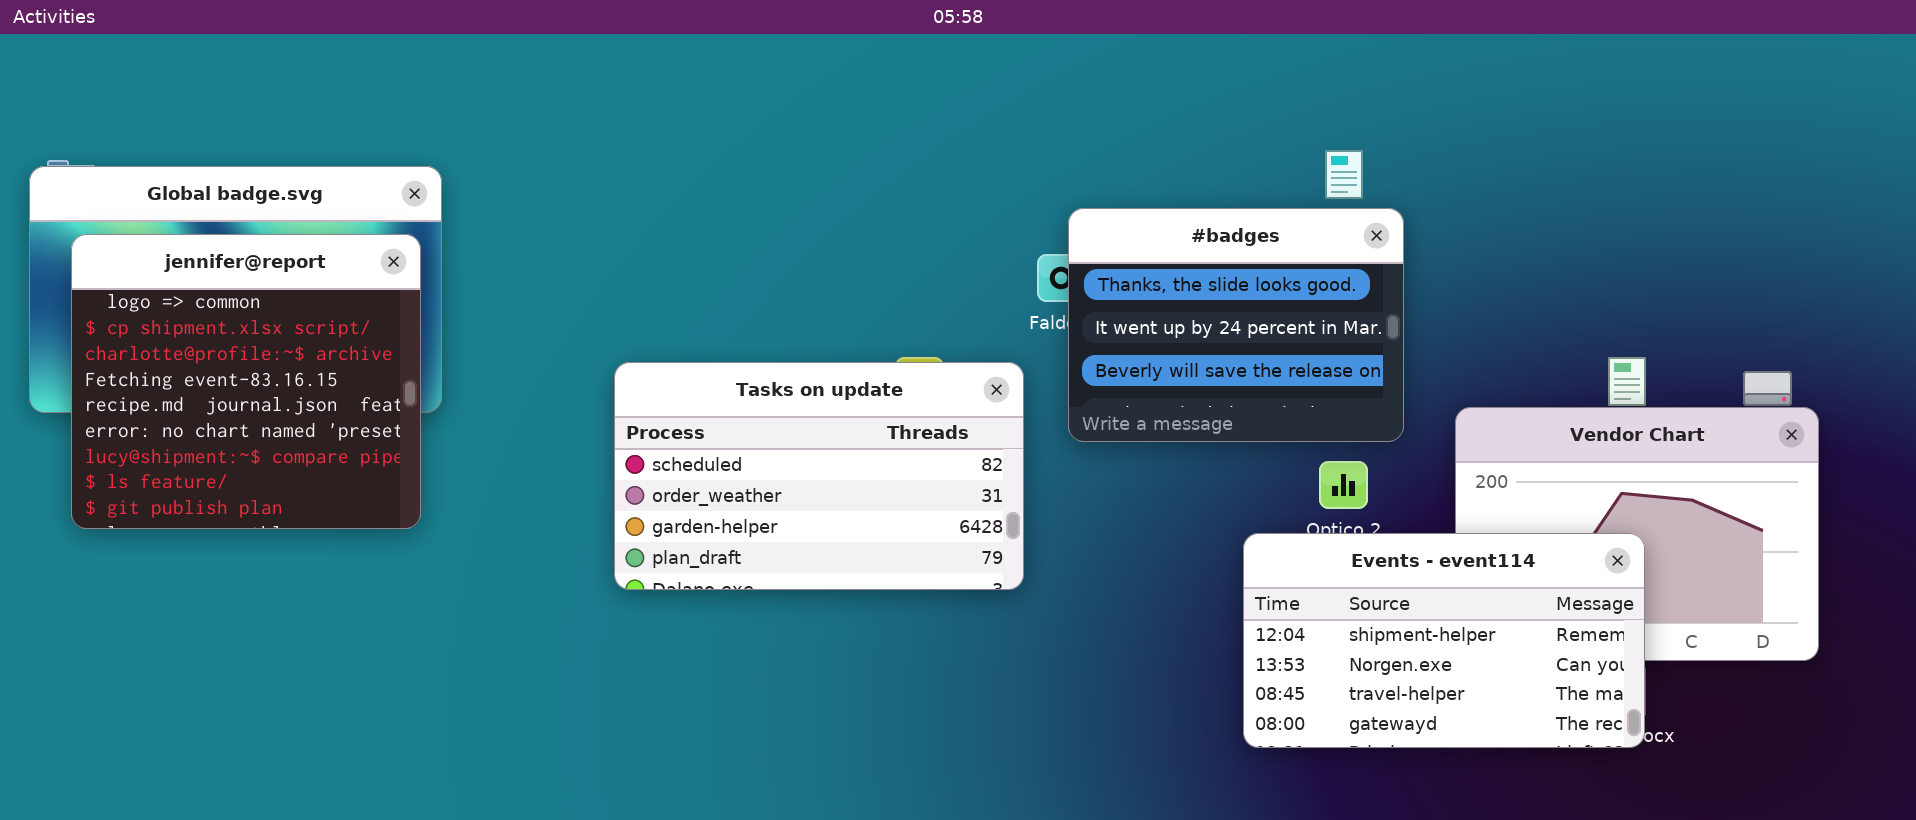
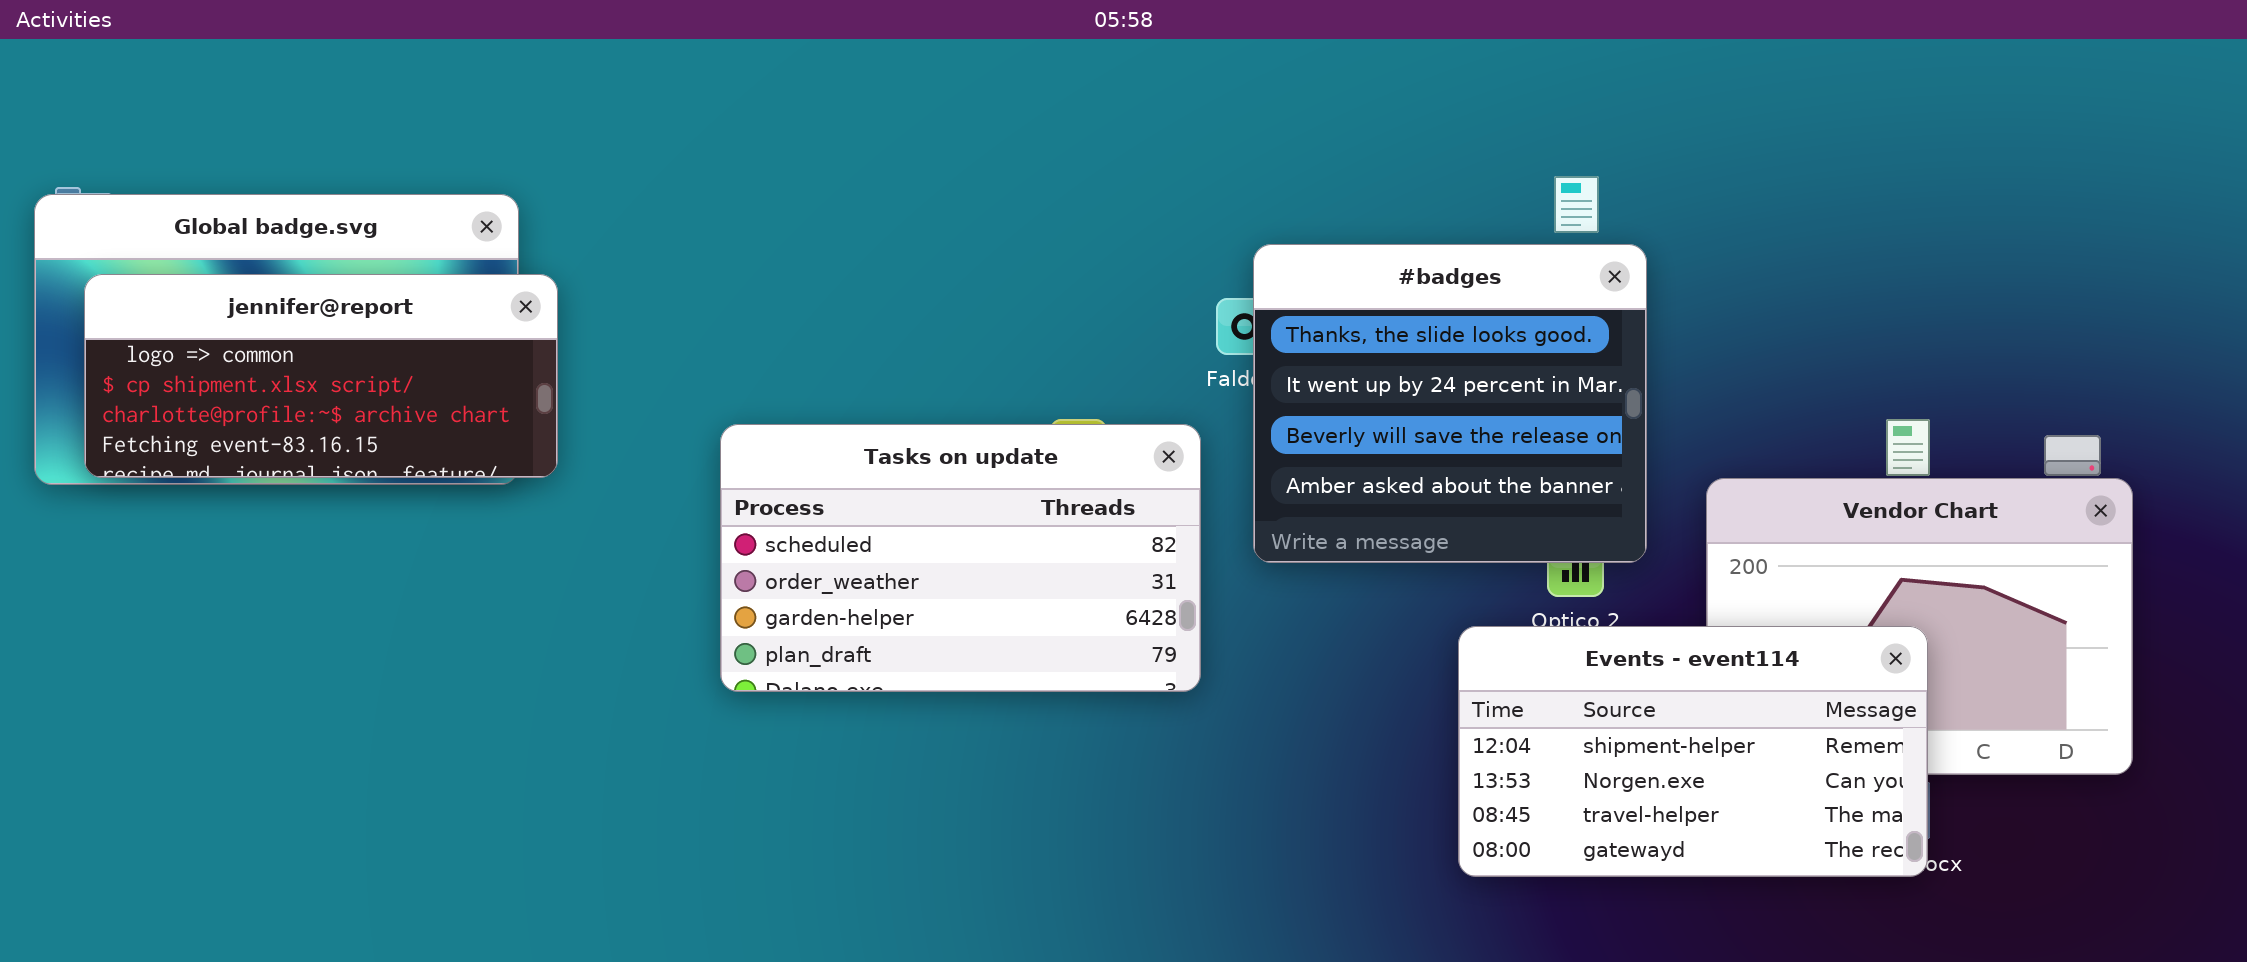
#badges: [1068,208,1404,442] -> [1253,244,1647,563], resized
jennifer@report: [71,234,421,529] -> [84,274,558,478], resized

